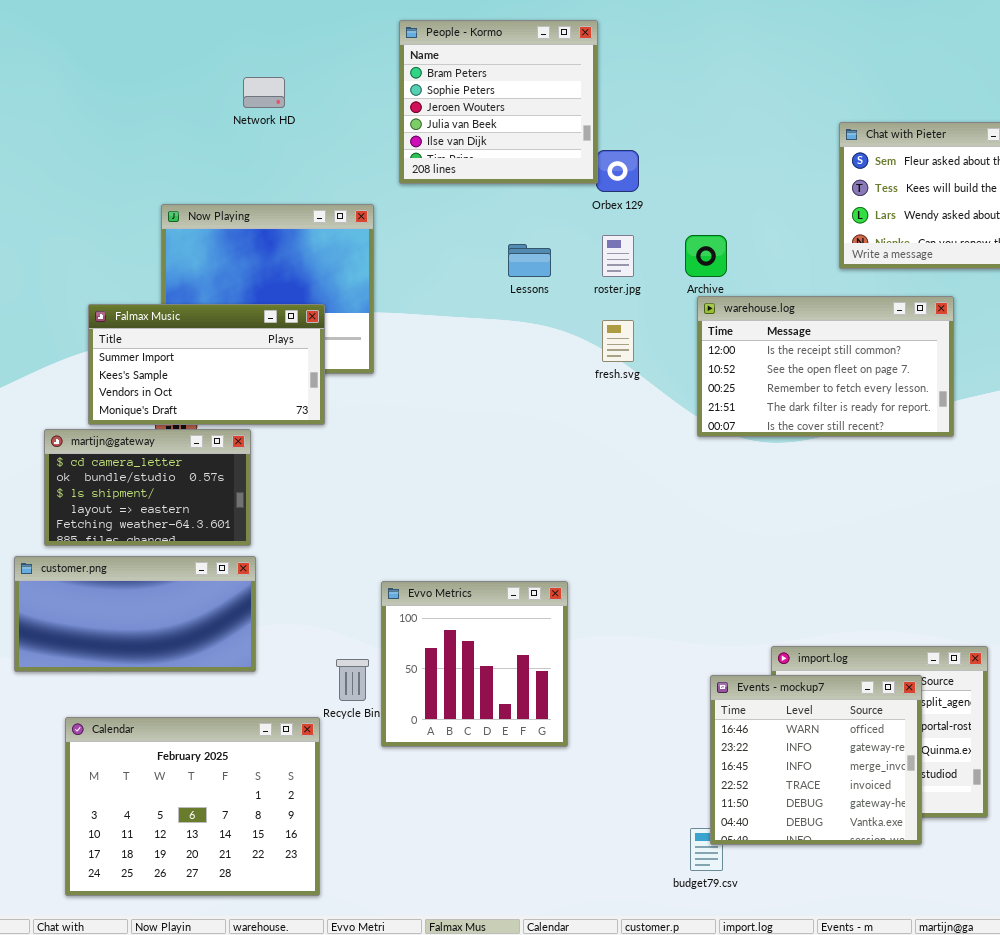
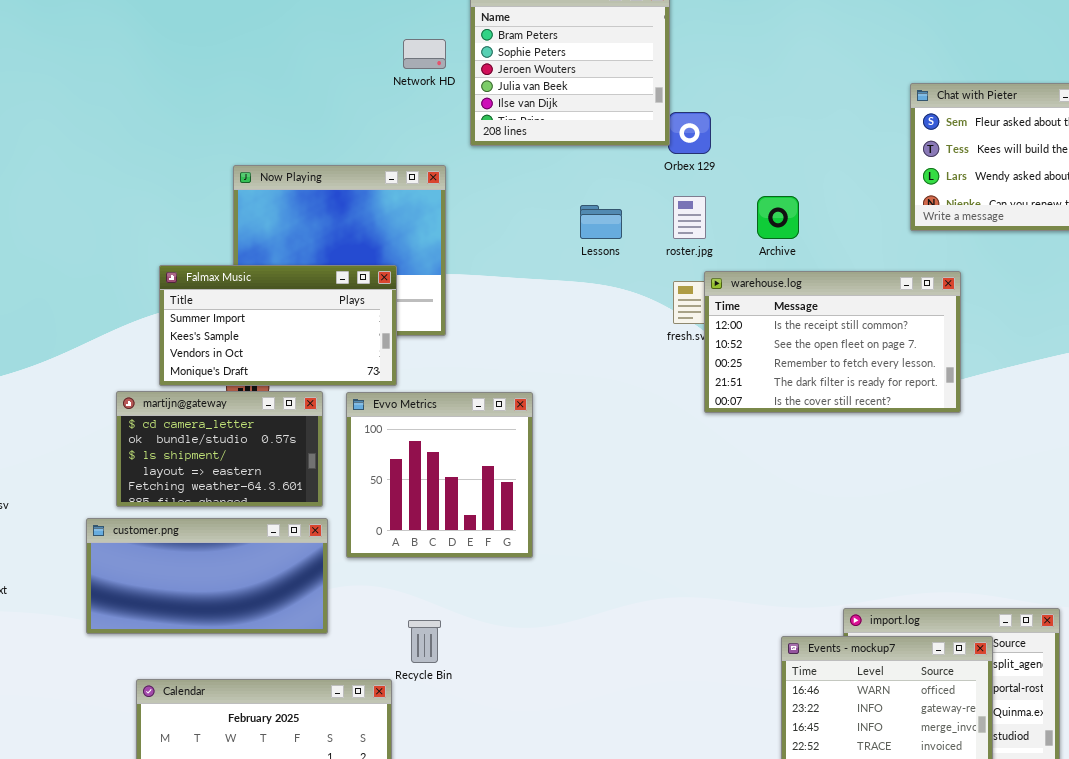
Network HD: [243,77,285,108] -> [403,39,446,69], moved
warehouse.log: [697,296,954,437] -> [704,271,961,413], moved
Evvo Metrics: [381,581,568,747] -> [346,392,533,558], moved

